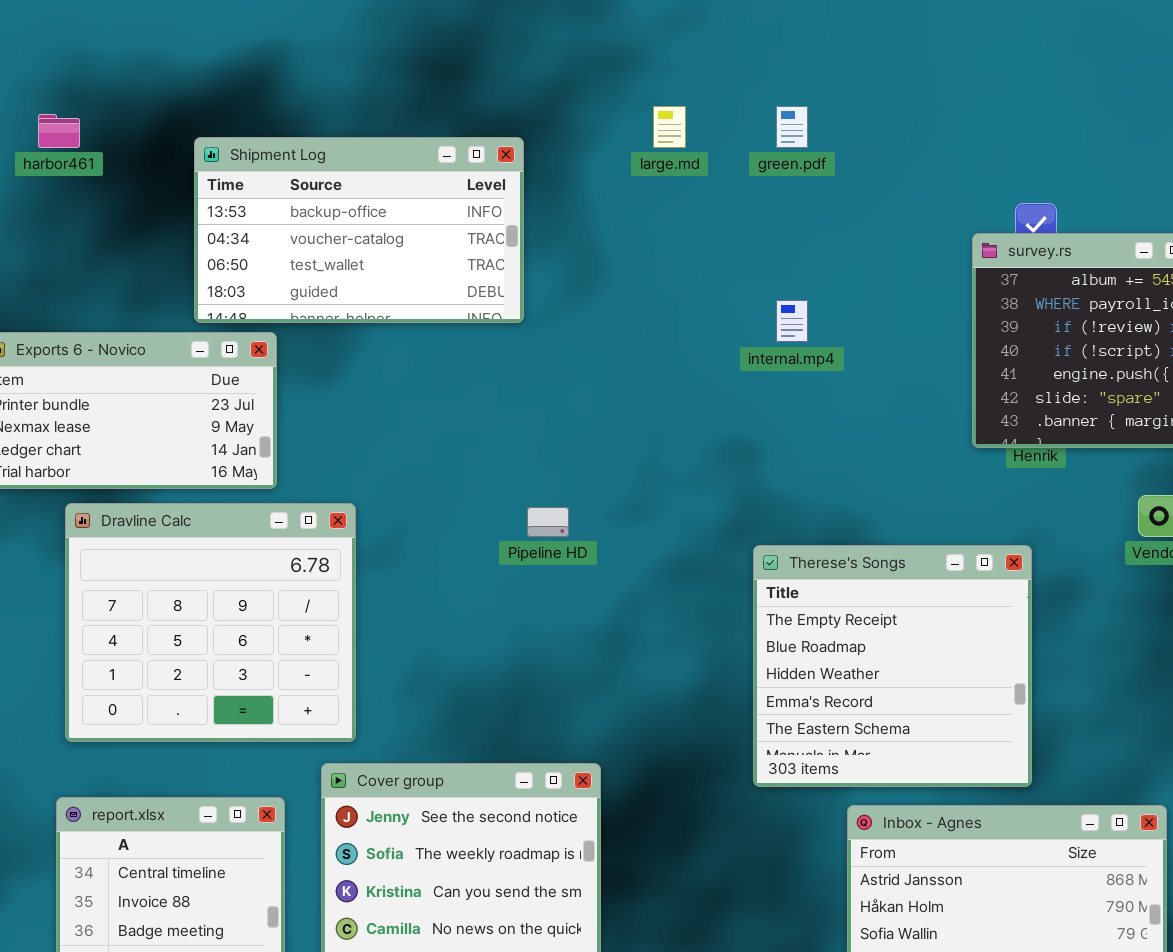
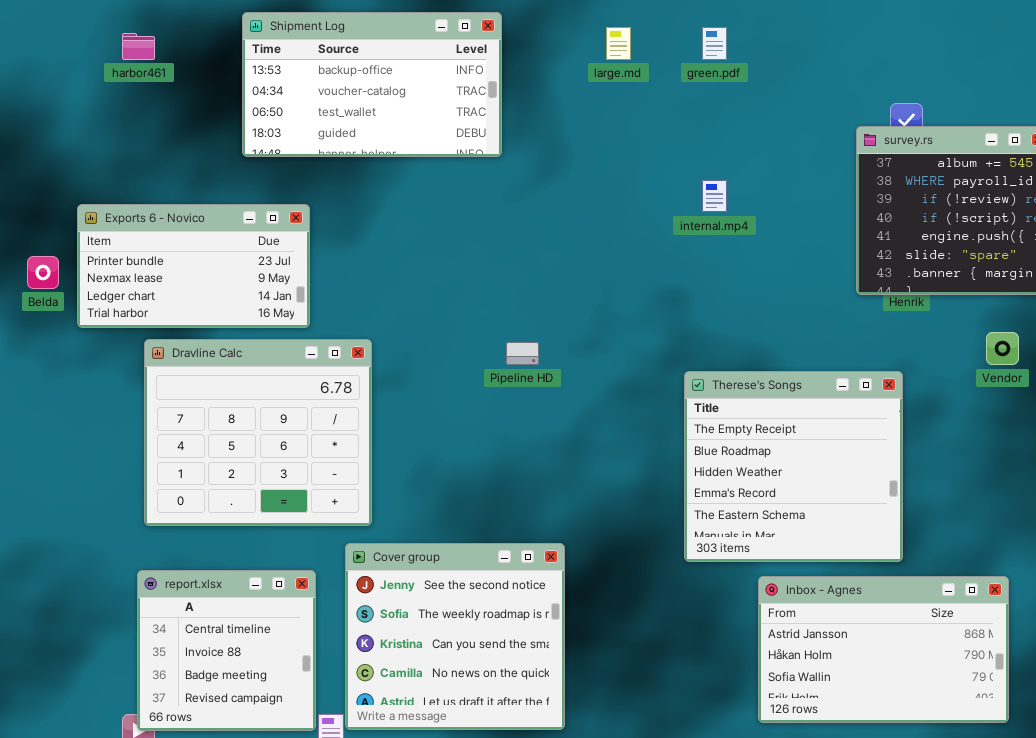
Shipment Log: [194,137,524,323] -> [242,12,502,157], moved

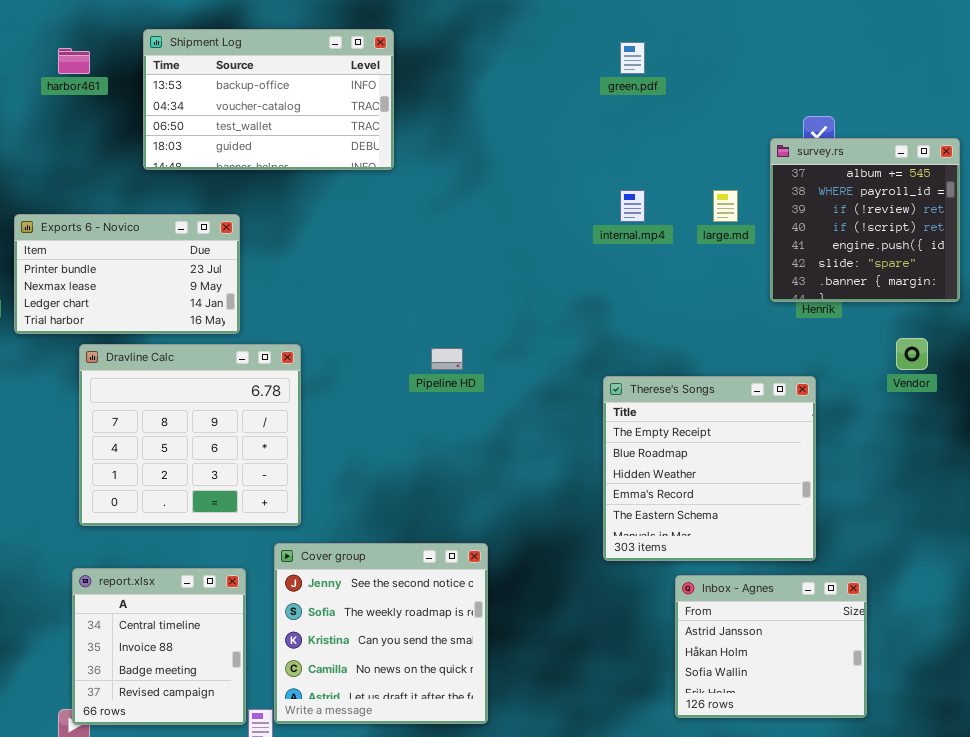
Shipment Log: [242,12,502,157] -> [143,29,394,170], moved
large.md: [606,27,631,60] -> [713,190,738,222], moved
Inbox - Agnes: [758,576,1009,723] -> [675,575,867,718], resized

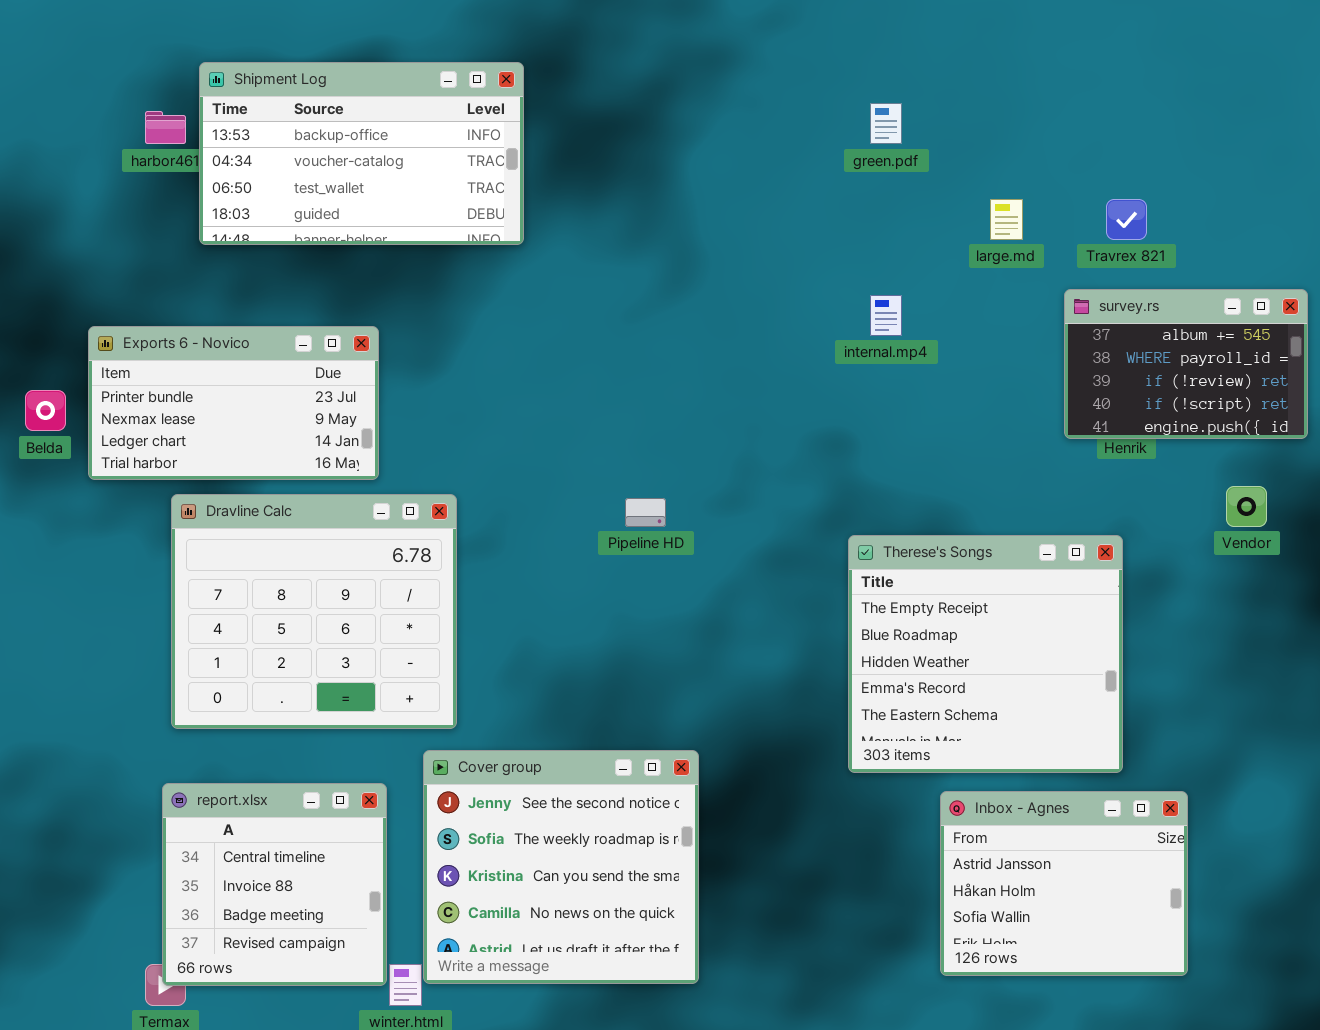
Shipment Log: [143,29,394,170] -> [199,62,524,245], moved
survey.rs: [770,138,960,302] -> [1064,289,1308,439], resized
large.md: [713,190,738,222] -> [990,199,1023,240], moved

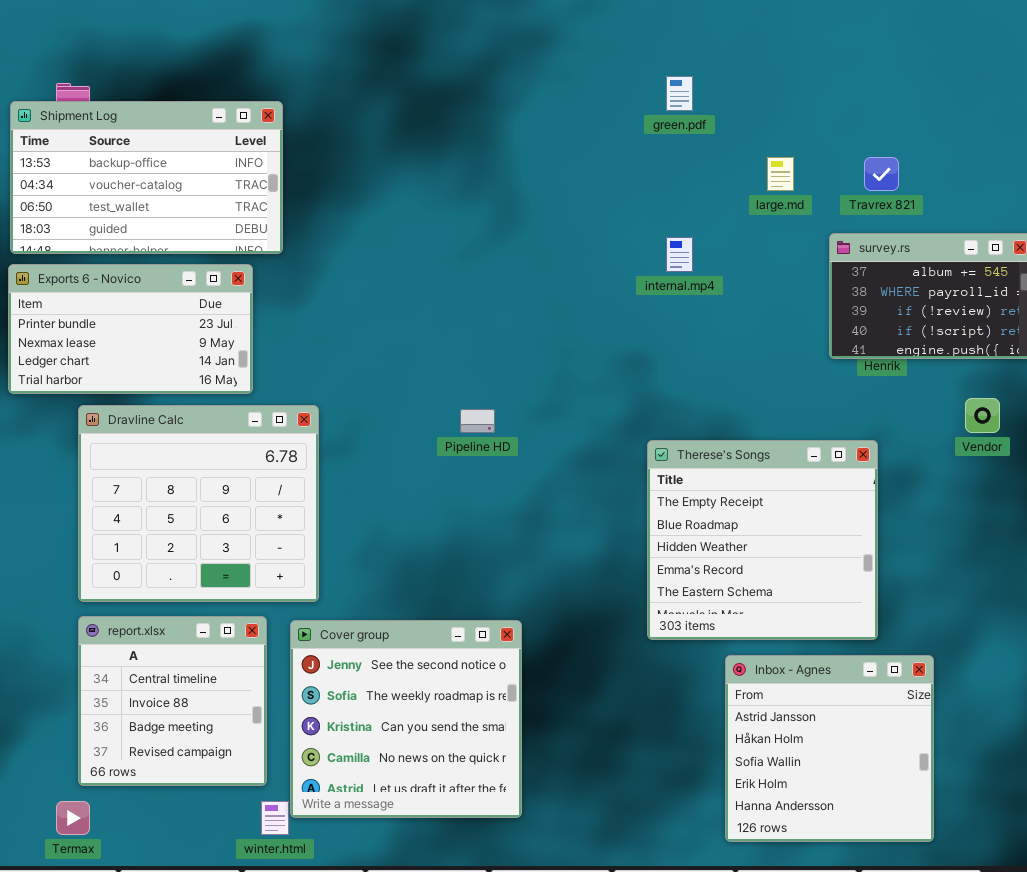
Shipment Log: [199,62,524,245] -> [10,101,283,254], moved
report.xlsx: [162,783,387,986] -> [78,616,267,786], moved
Inbox - Agnes: [940,791,1188,976] -> [725,655,934,842], resized

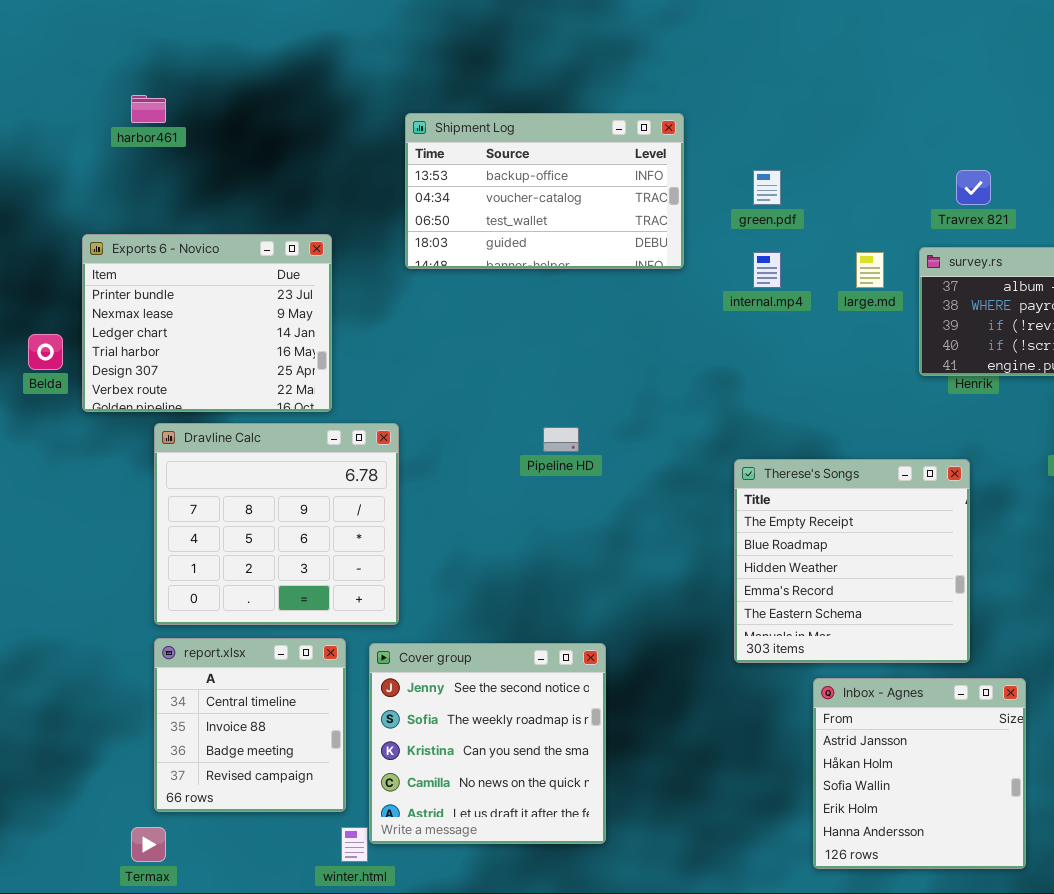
green.pdf: [666,76,693,111] -> [753,170,781,205], moved
Shipment Log: [10,101,283,254] -> [405,113,684,269], moved
large.md: [767,157,794,191] -> [856,252,884,288], moved
Exports 6 - Novico: [8,264,253,394] -> [82,234,332,412], resized

